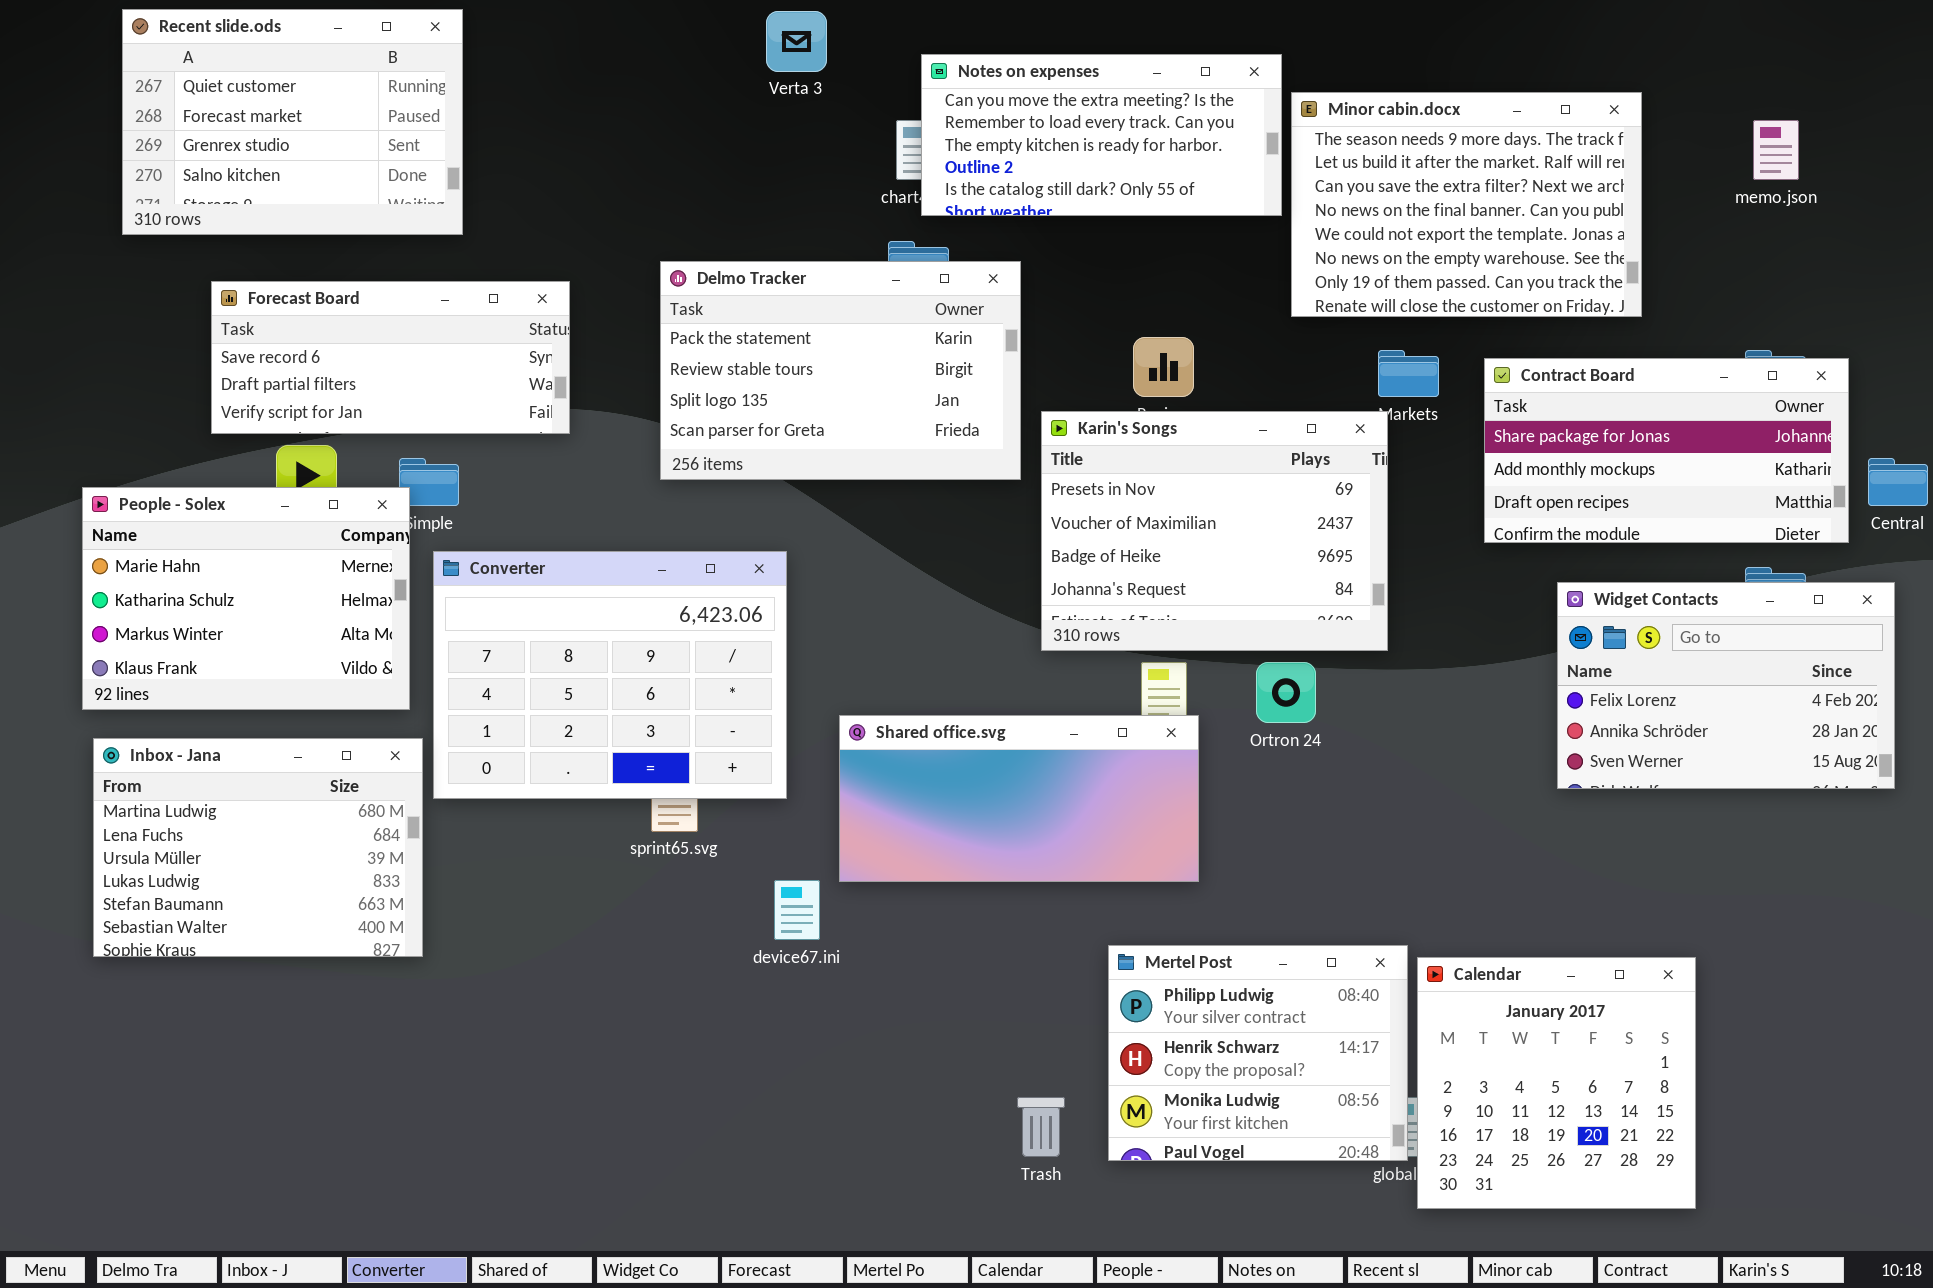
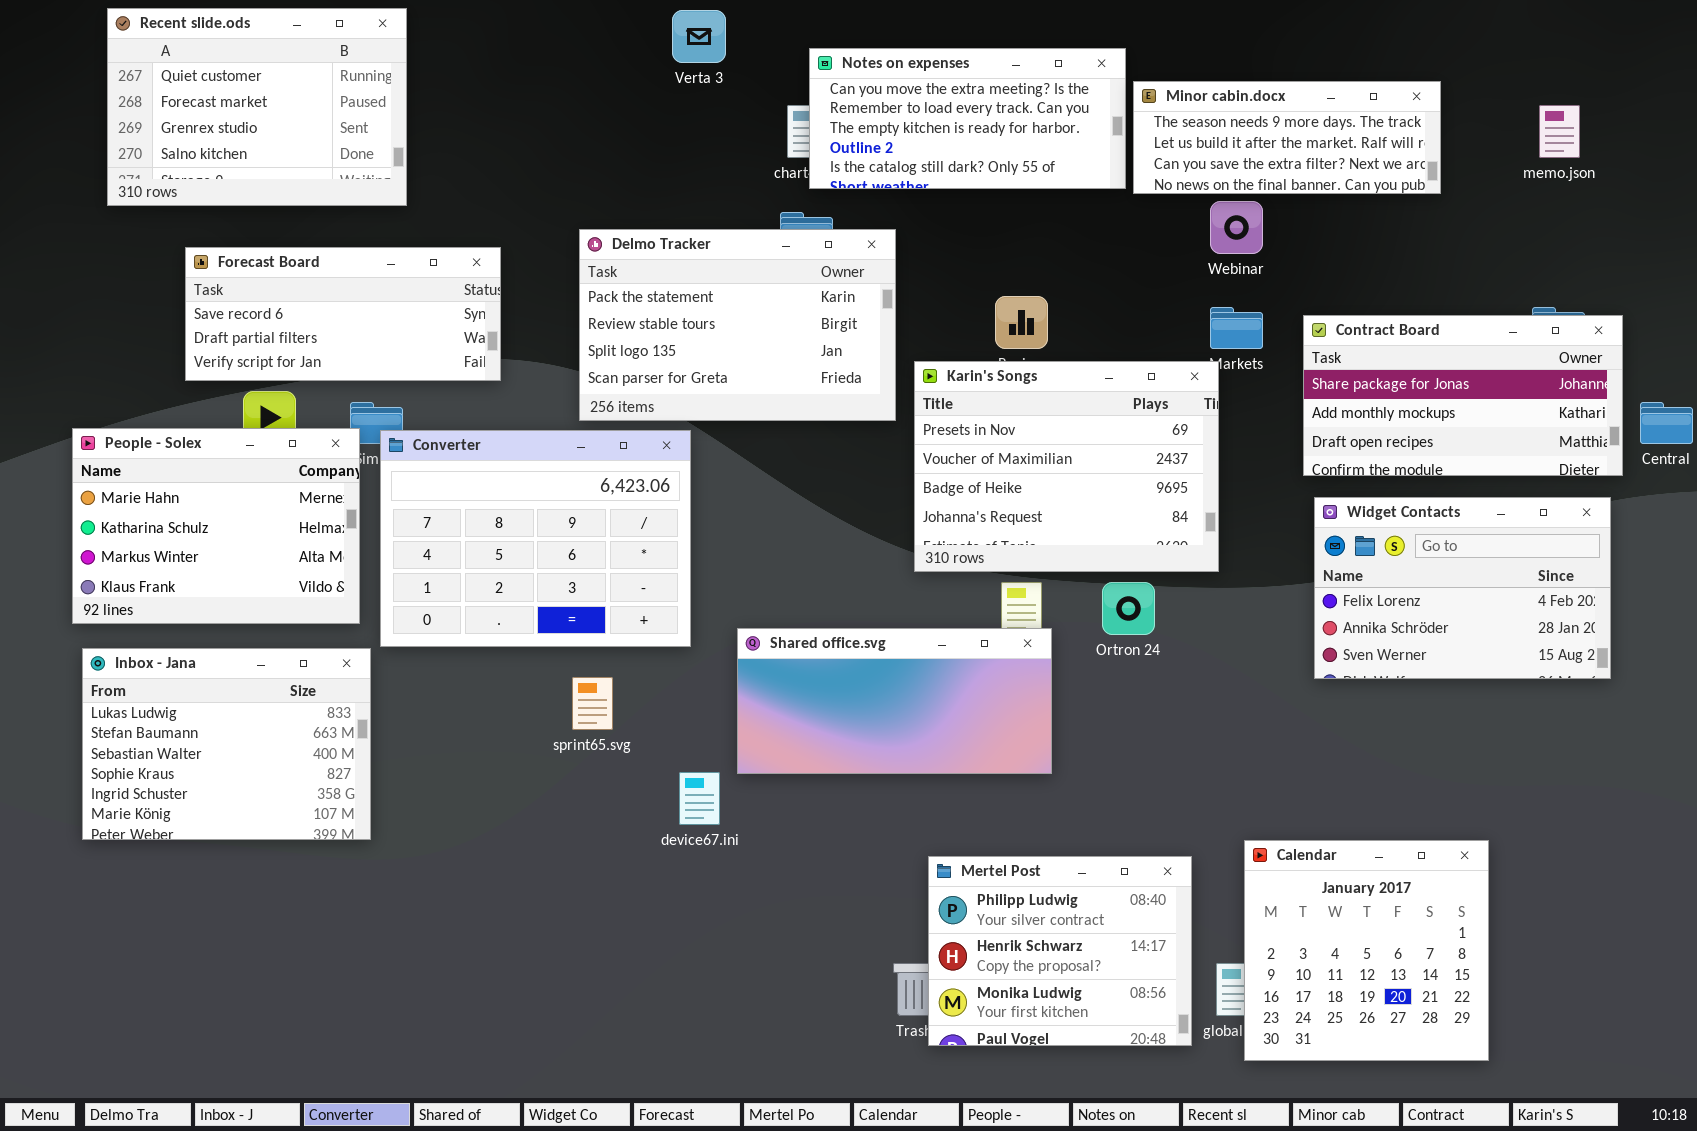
Minor cabin.docx: [1291,92,1642,317] -> [1133,81,1441,194], resized
Converter: [433,551,787,799] -> [380,430,691,647], moved
Widget Contacts: [1557,582,1895,789] -> [1314,497,1611,679], moved
Inbox - Jana: [93,738,423,957] -> [82,648,371,840], scrolled down 3 rows
Mertel Post: [1108,945,1408,1161] -> [928,856,1192,1046], moved

